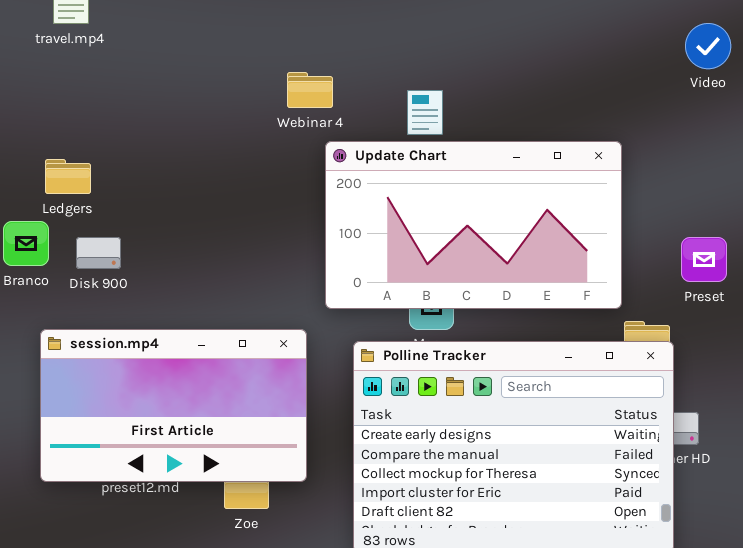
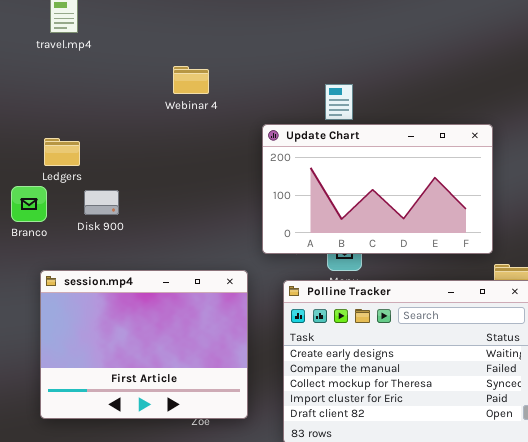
Webinar 4: [287,72,333,108] -> [173,66,209,94], moved
Disk 900: [76,237,121,269] -> [84,190,119,215], moved
session.mp4: [40,329,307,482] -> [40,270,248,419], resized

